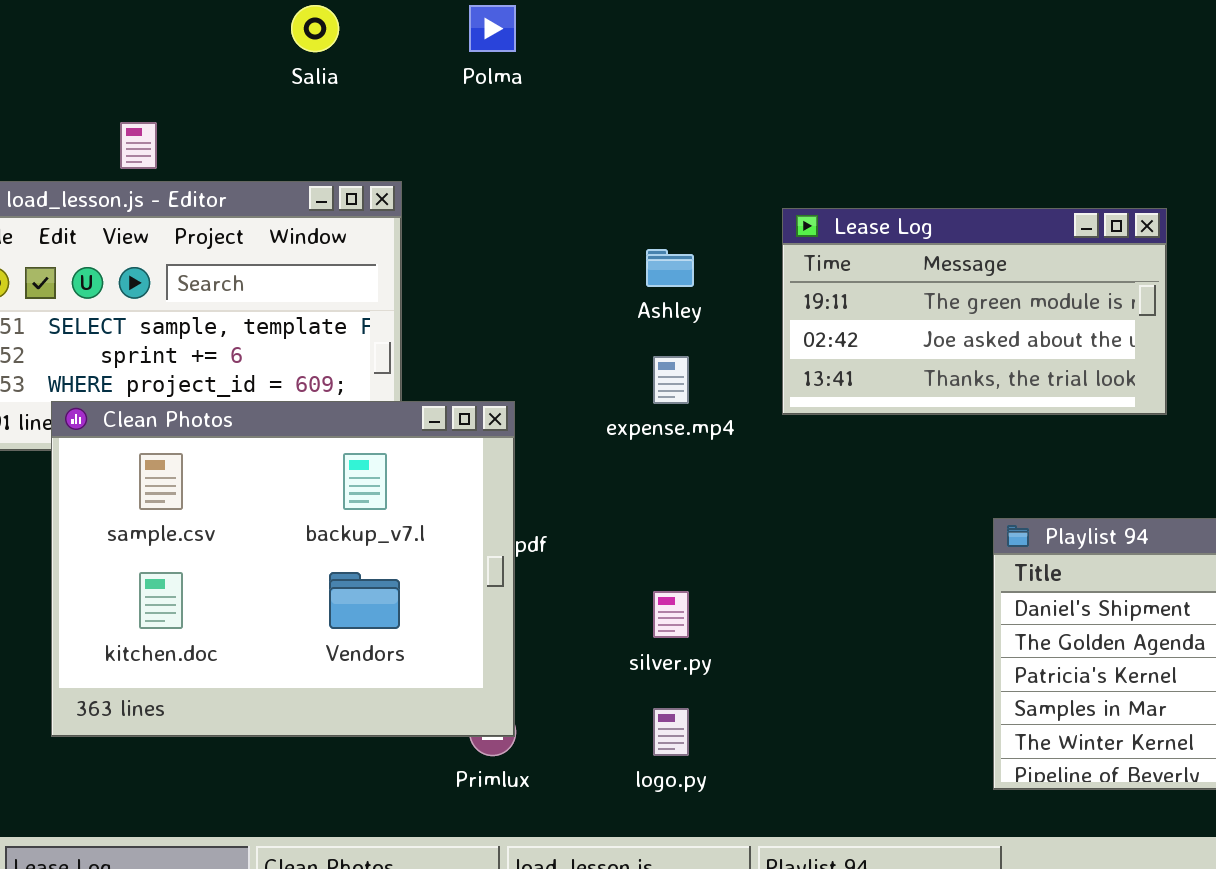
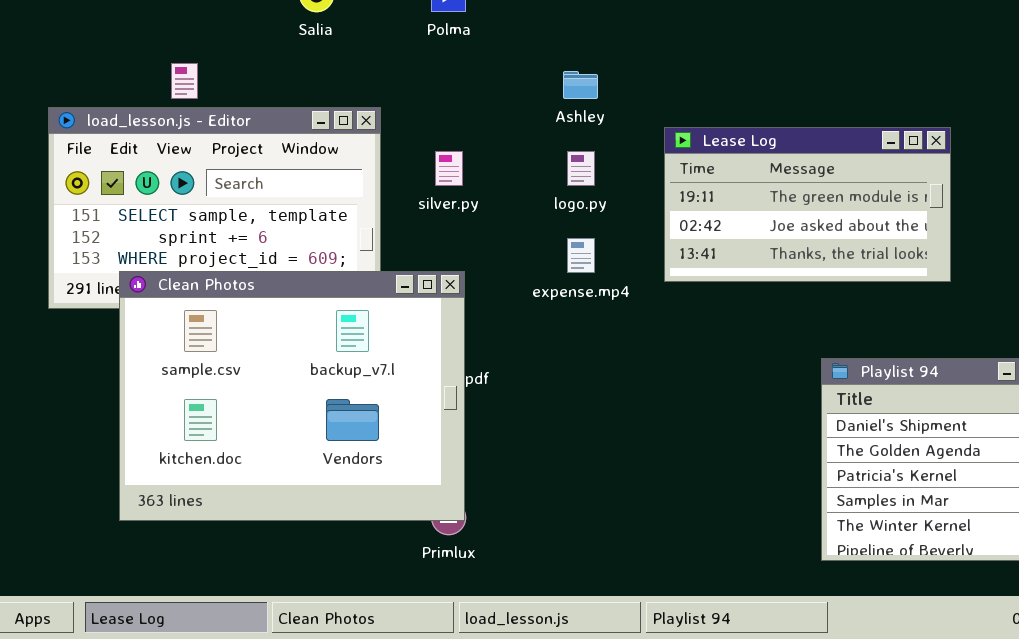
Ashley: [646,249,694,287] -> [563,71,598,99], moved
silver.py: [653,591,689,638] -> [435,151,463,186], moved
logo.py: [653,708,689,756] -> [567,151,595,186], moved

